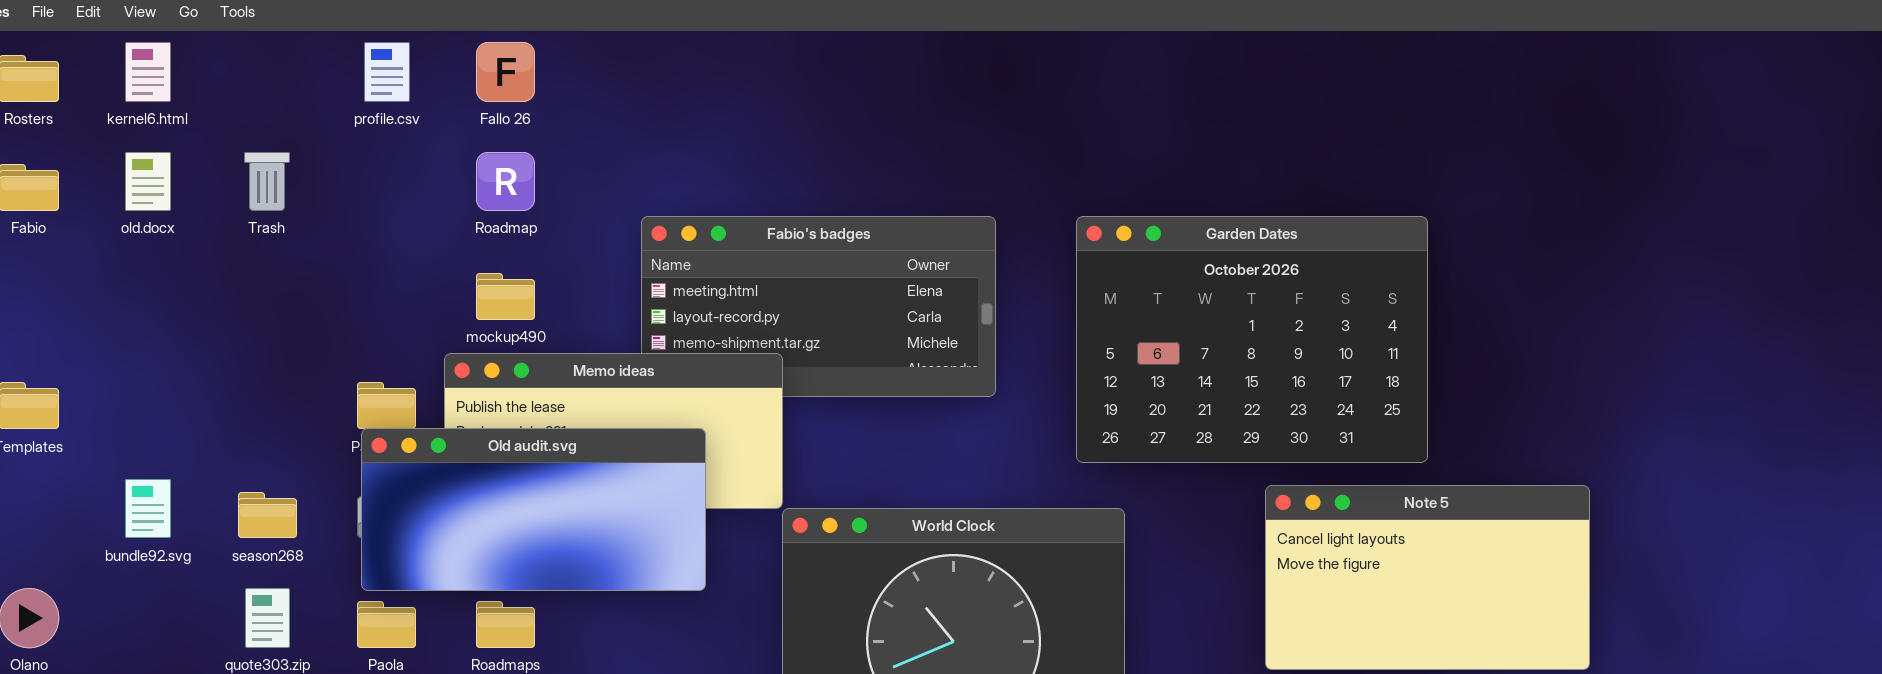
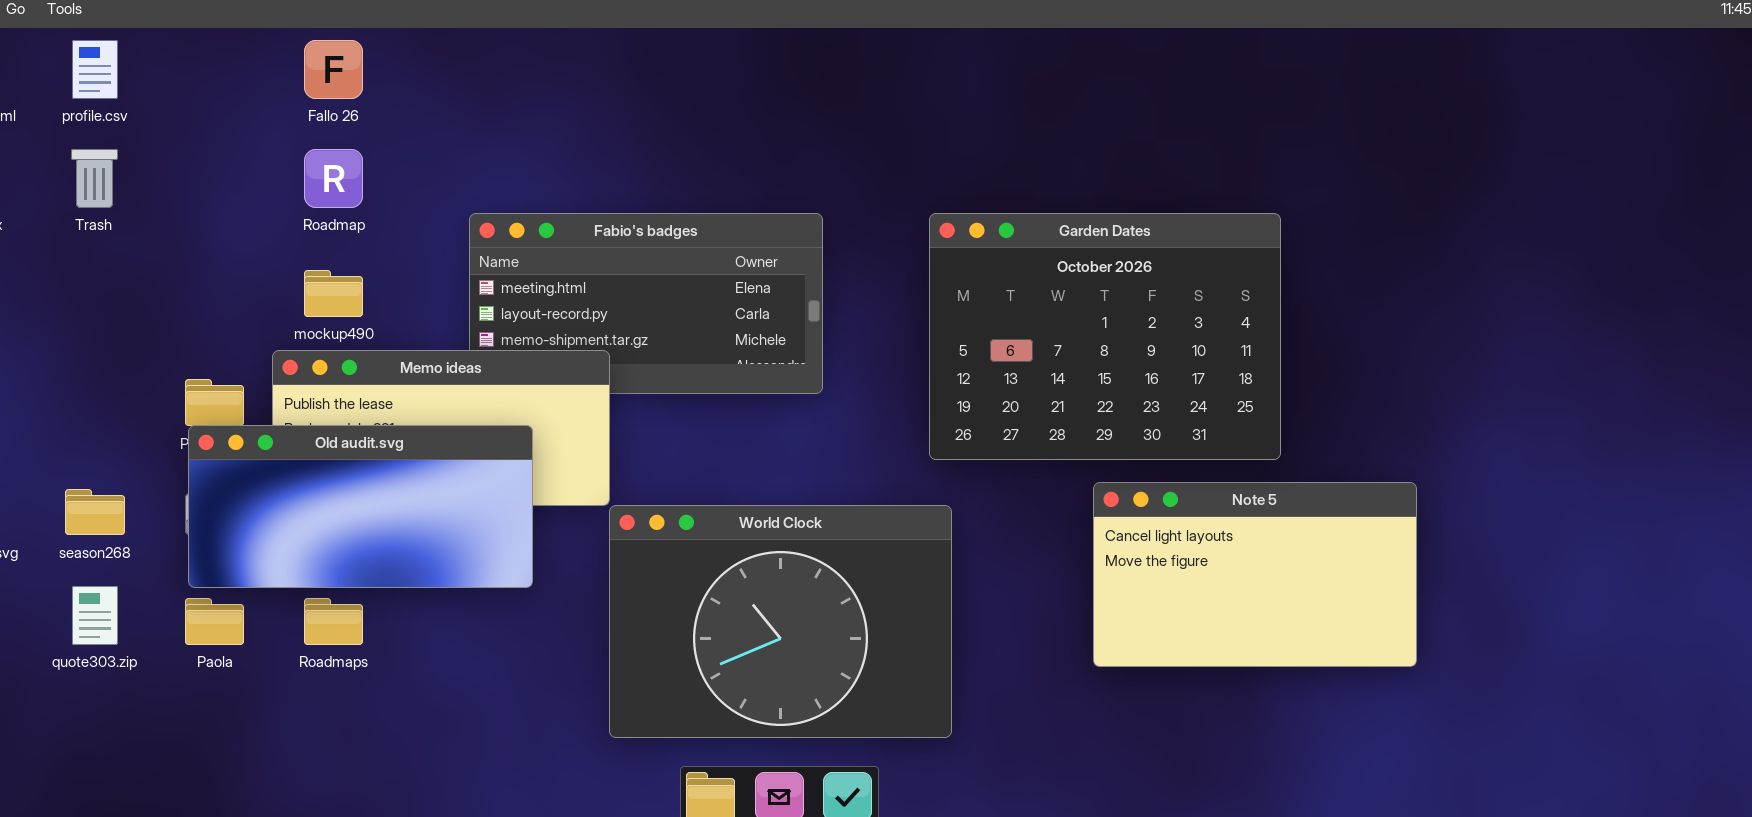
profile.csv: [364,42,410,102] -> [72,40,118,99], moved
Garden Dates: [1076,216,1428,463] -> [929,213,1281,460], moved

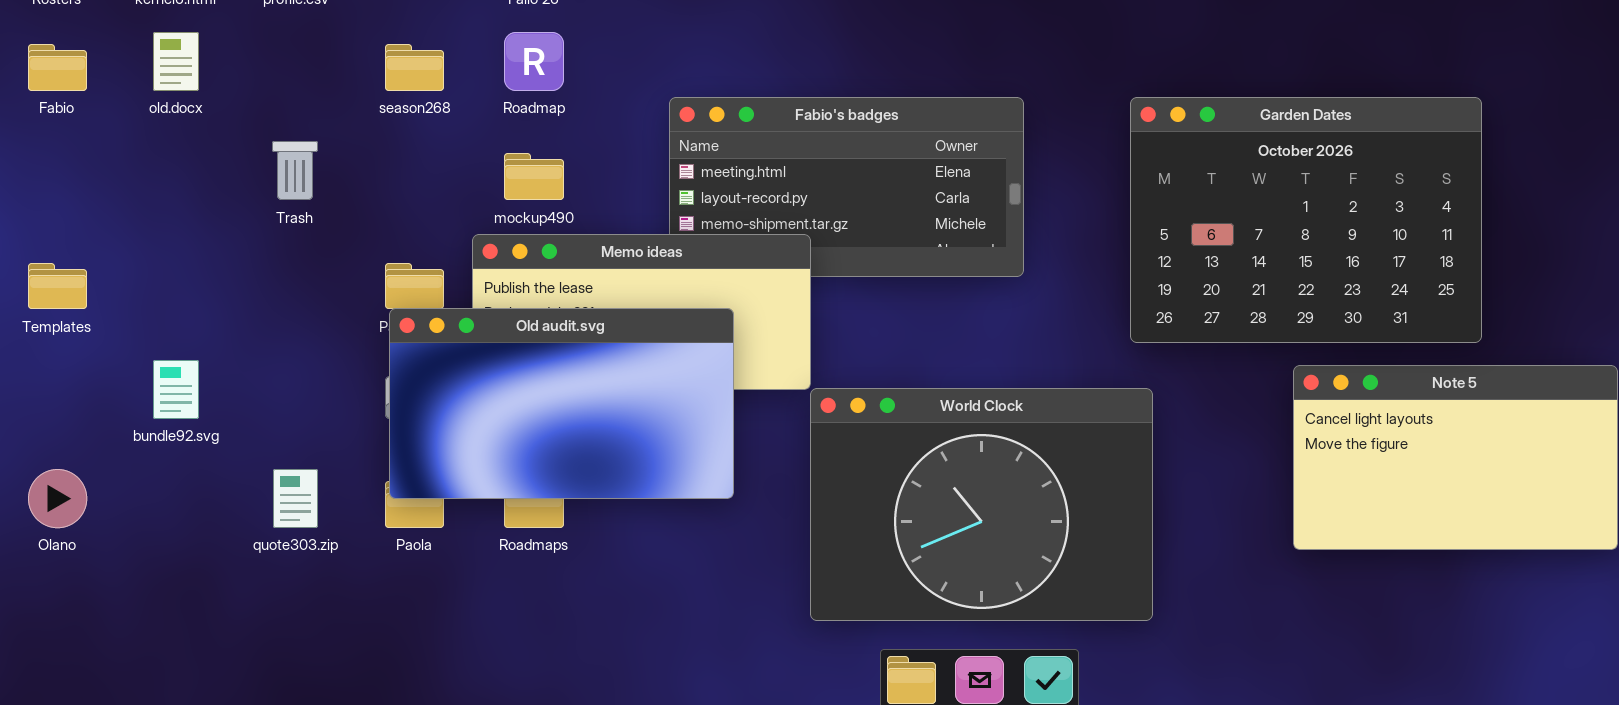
Trash: [71,149,118,208] -> [272,141,318,200], moved
Old audit.svg: [188,425,533,588] -> [389,308,734,499], resized
season268: [65,489,125,535] -> [385,44,444,91], moved

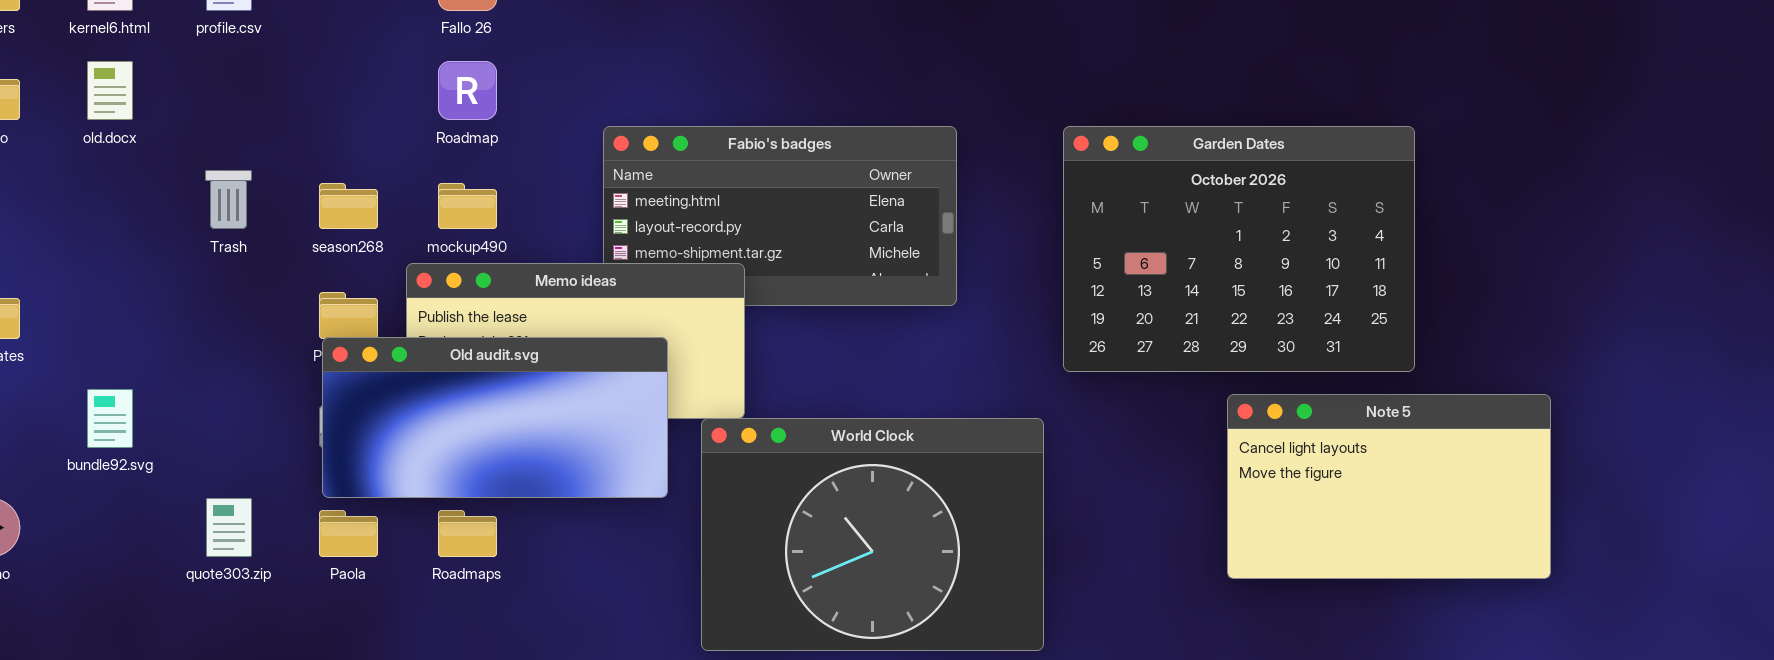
season268: [385,44,444,91] -> [319,183,378,229], moved
Old audit.svg: [389,308,734,499] -> [322,337,668,498], resized
World Clock: [810,388,1153,621] -> [701,418,1044,651], moved

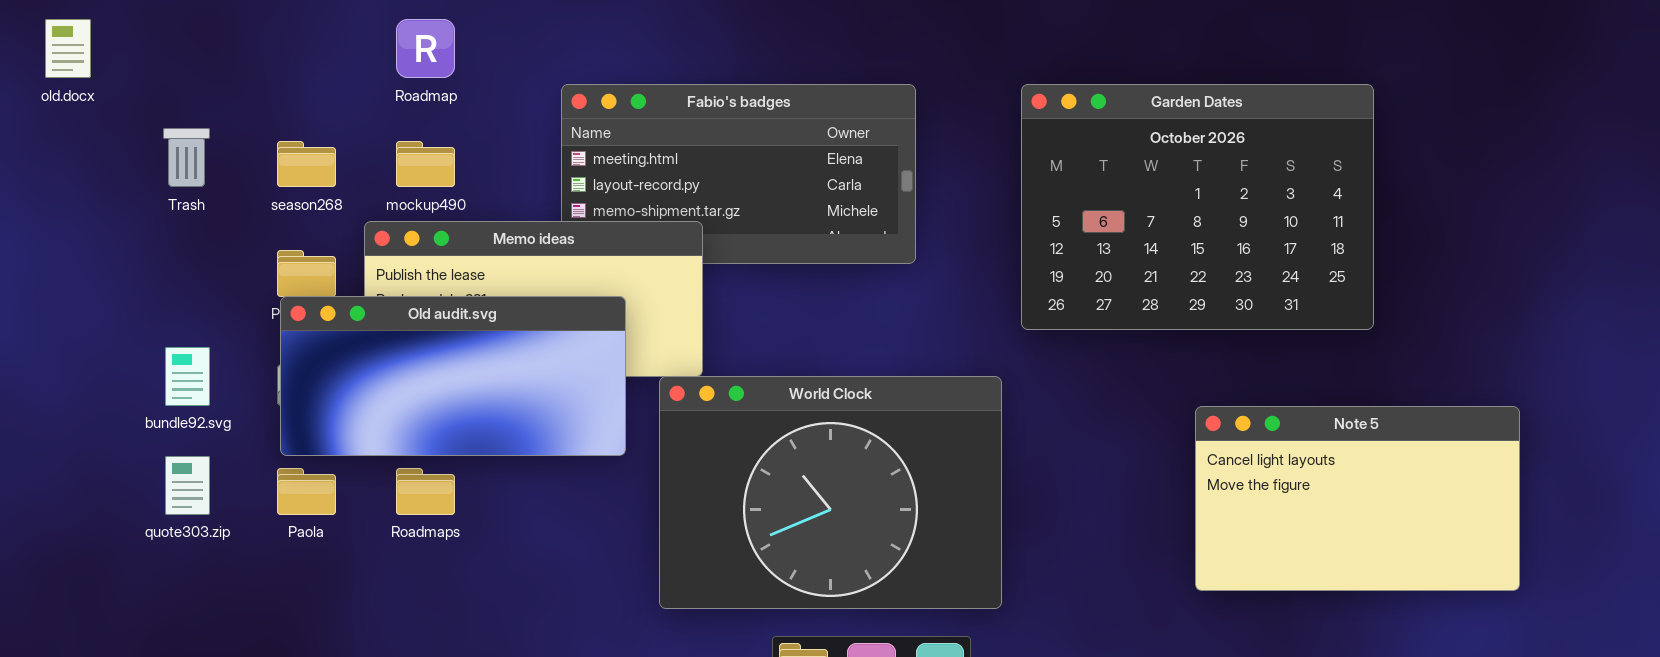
bundle92.svg: [87,389,133,448] -> [165,347,210,406], moved
Note 5: [1227,394,1551,579] -> [1195,406,1520,591], moved

